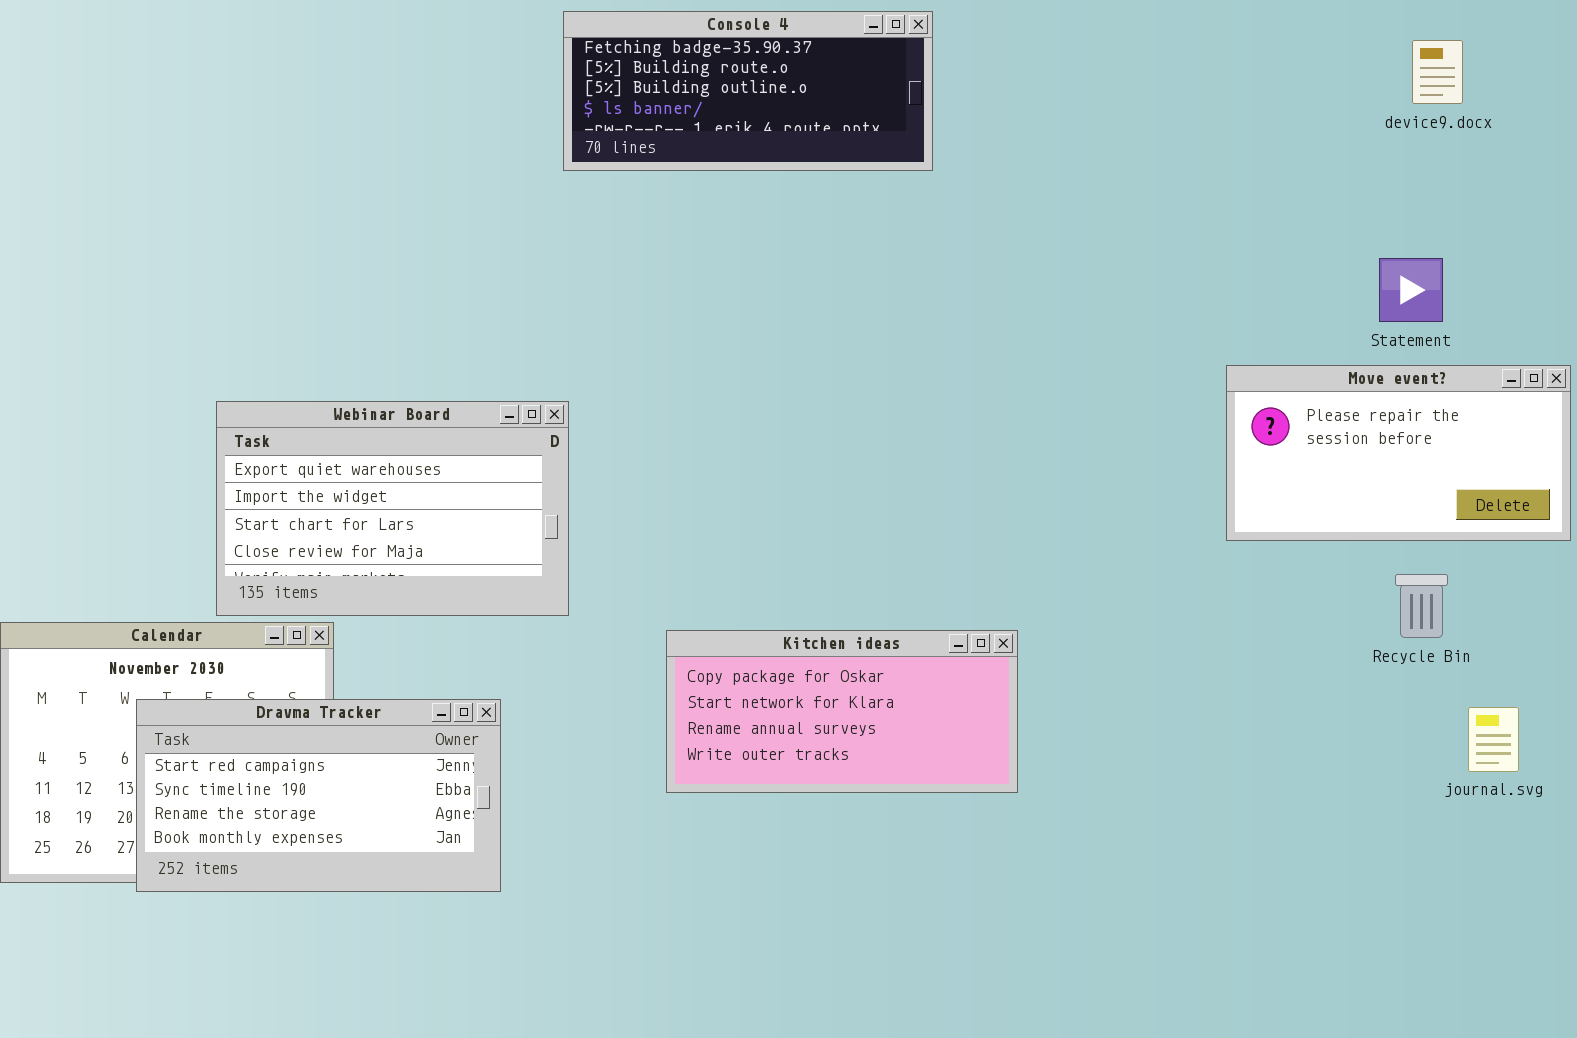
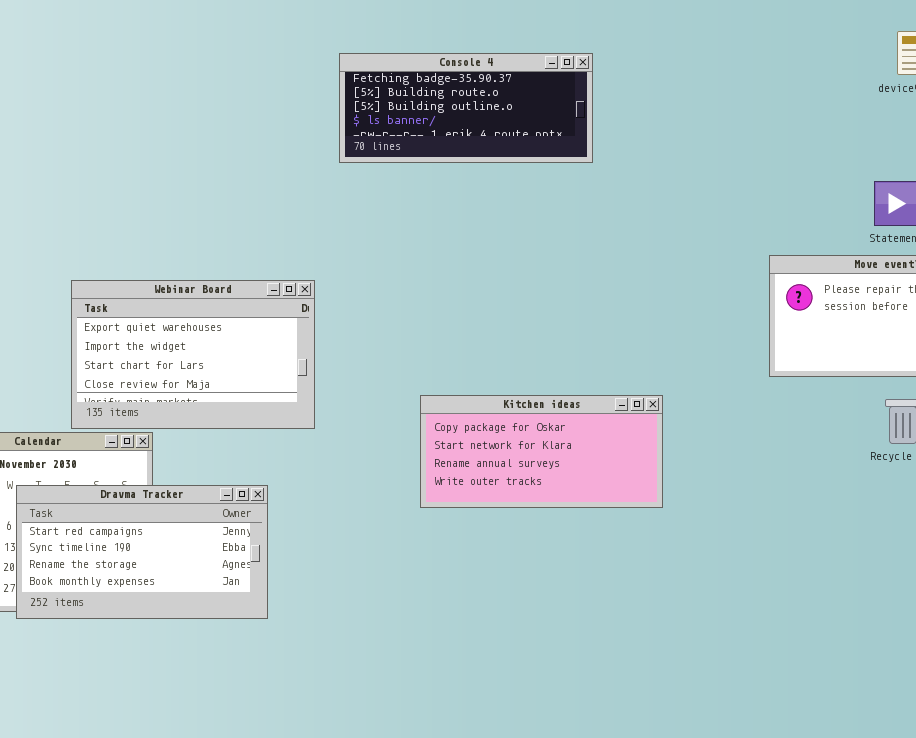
Console 4: [563,11,933,171] -> [339,53,593,163], moved
Kitchen ideas: [666,630,1018,793] -> [420,395,663,508], moved

